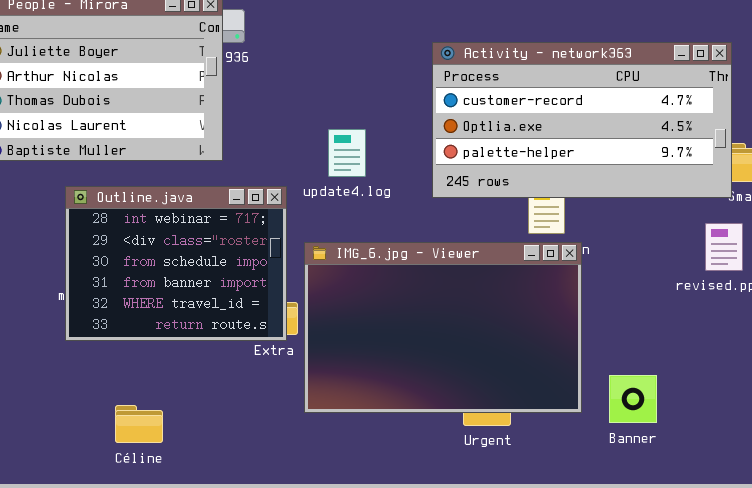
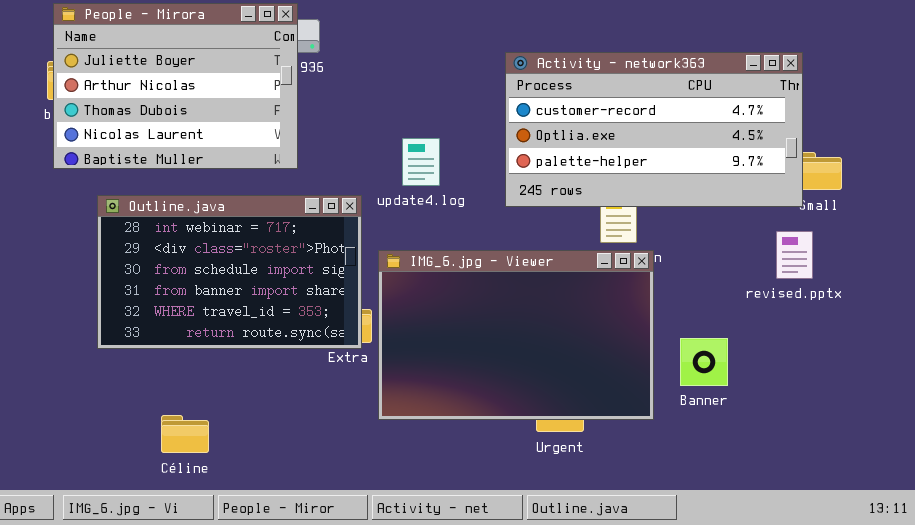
Outline.java: [65,186,287,341] -> [97,195,362,349], resized
Banner: [609,375,657,423] -> [680,338,728,386], moved
Céline: [115,405,163,443] -> [161,415,209,453], moved

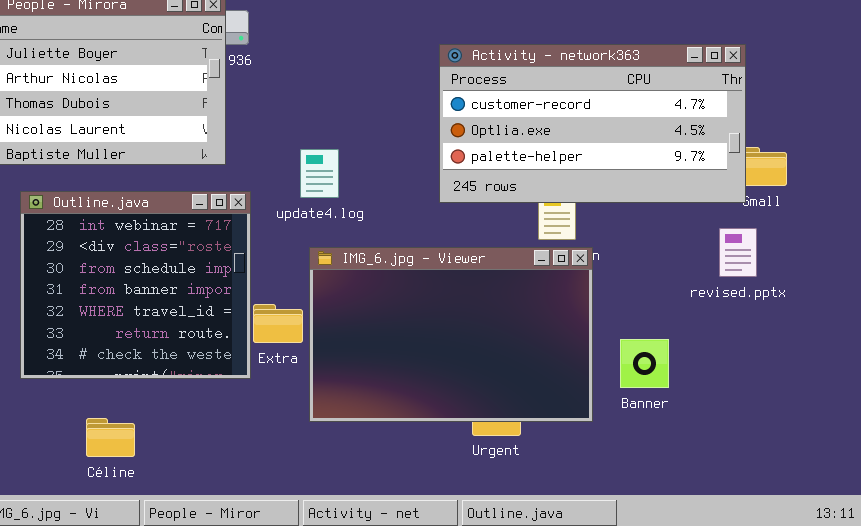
update4.log: [402,138,440,186] -> [300,149,339,198], moved
Outline.java: [97,195,362,349] -> [20,191,251,379], resized

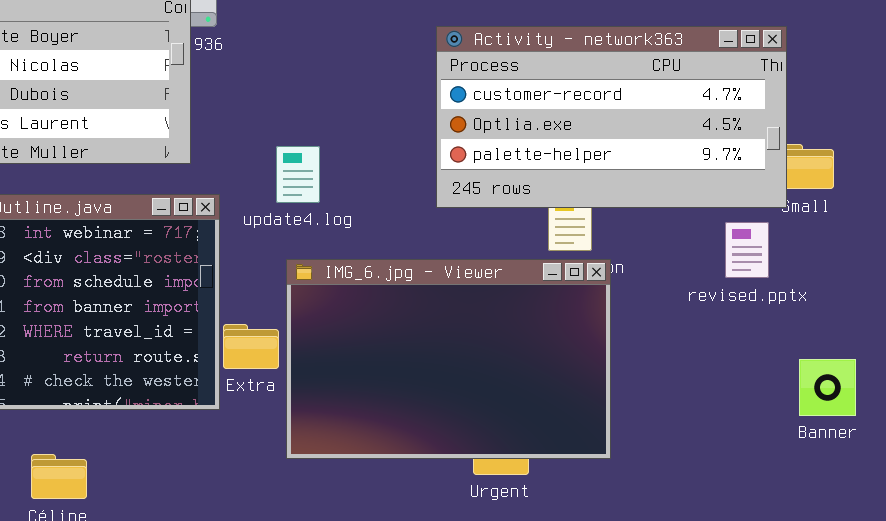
revised.pptx: [719,228,757,277] -> [725,222,769,278], moved
Banner: [620,339,669,388] -> [799,359,856,416], moved

